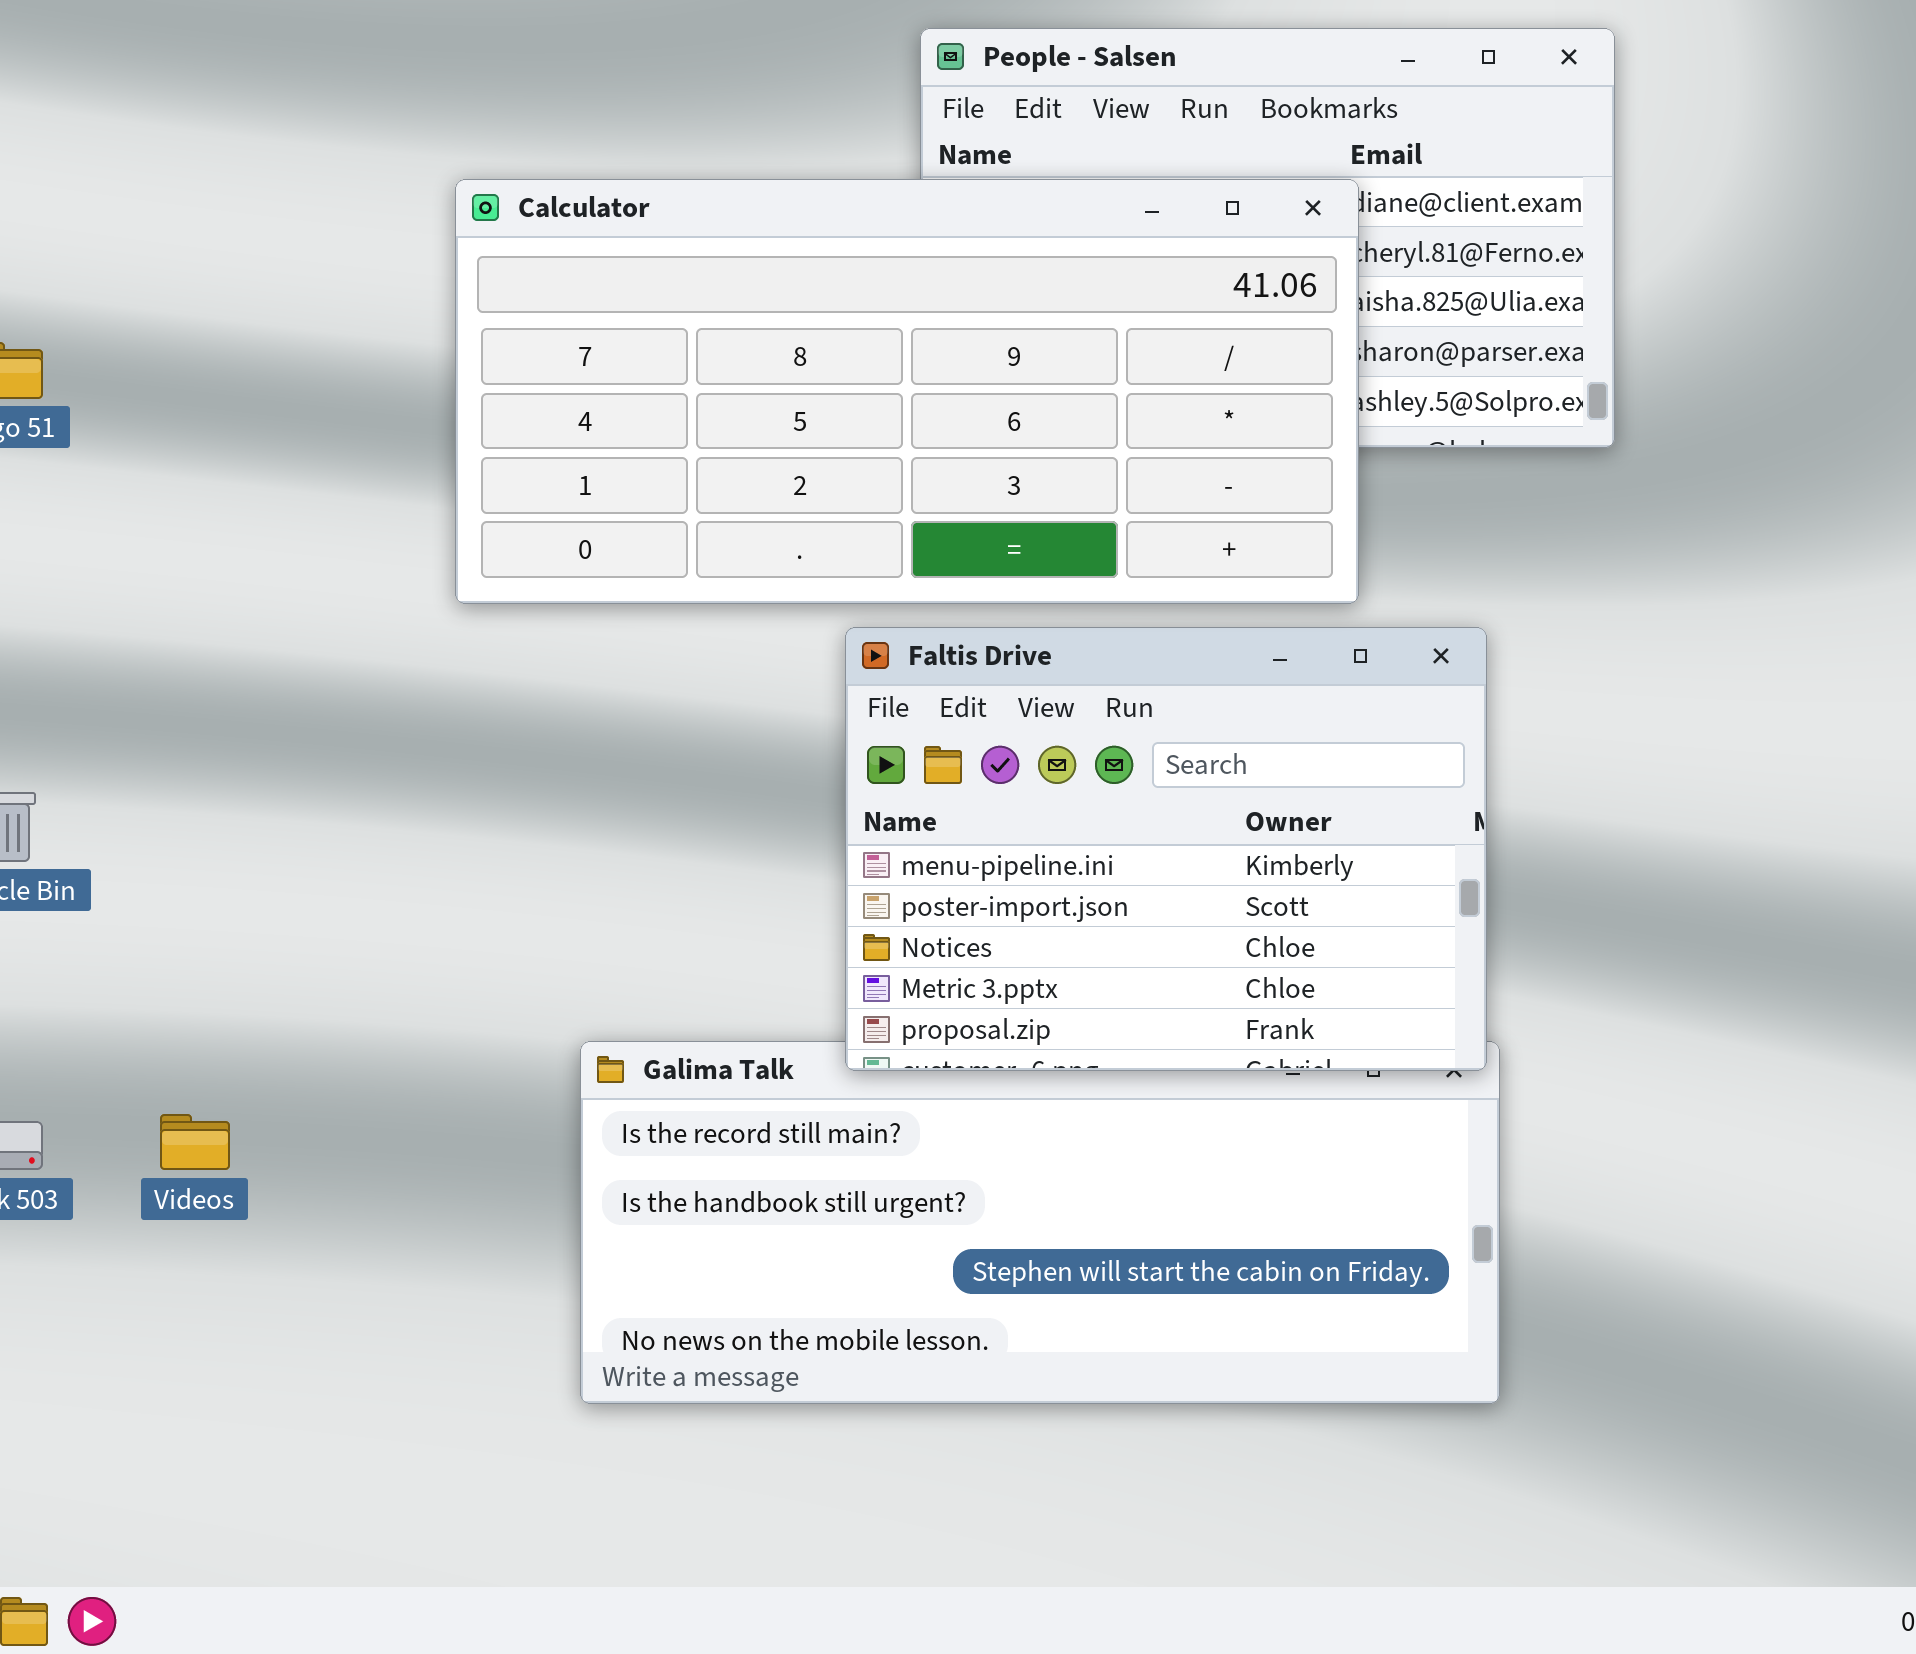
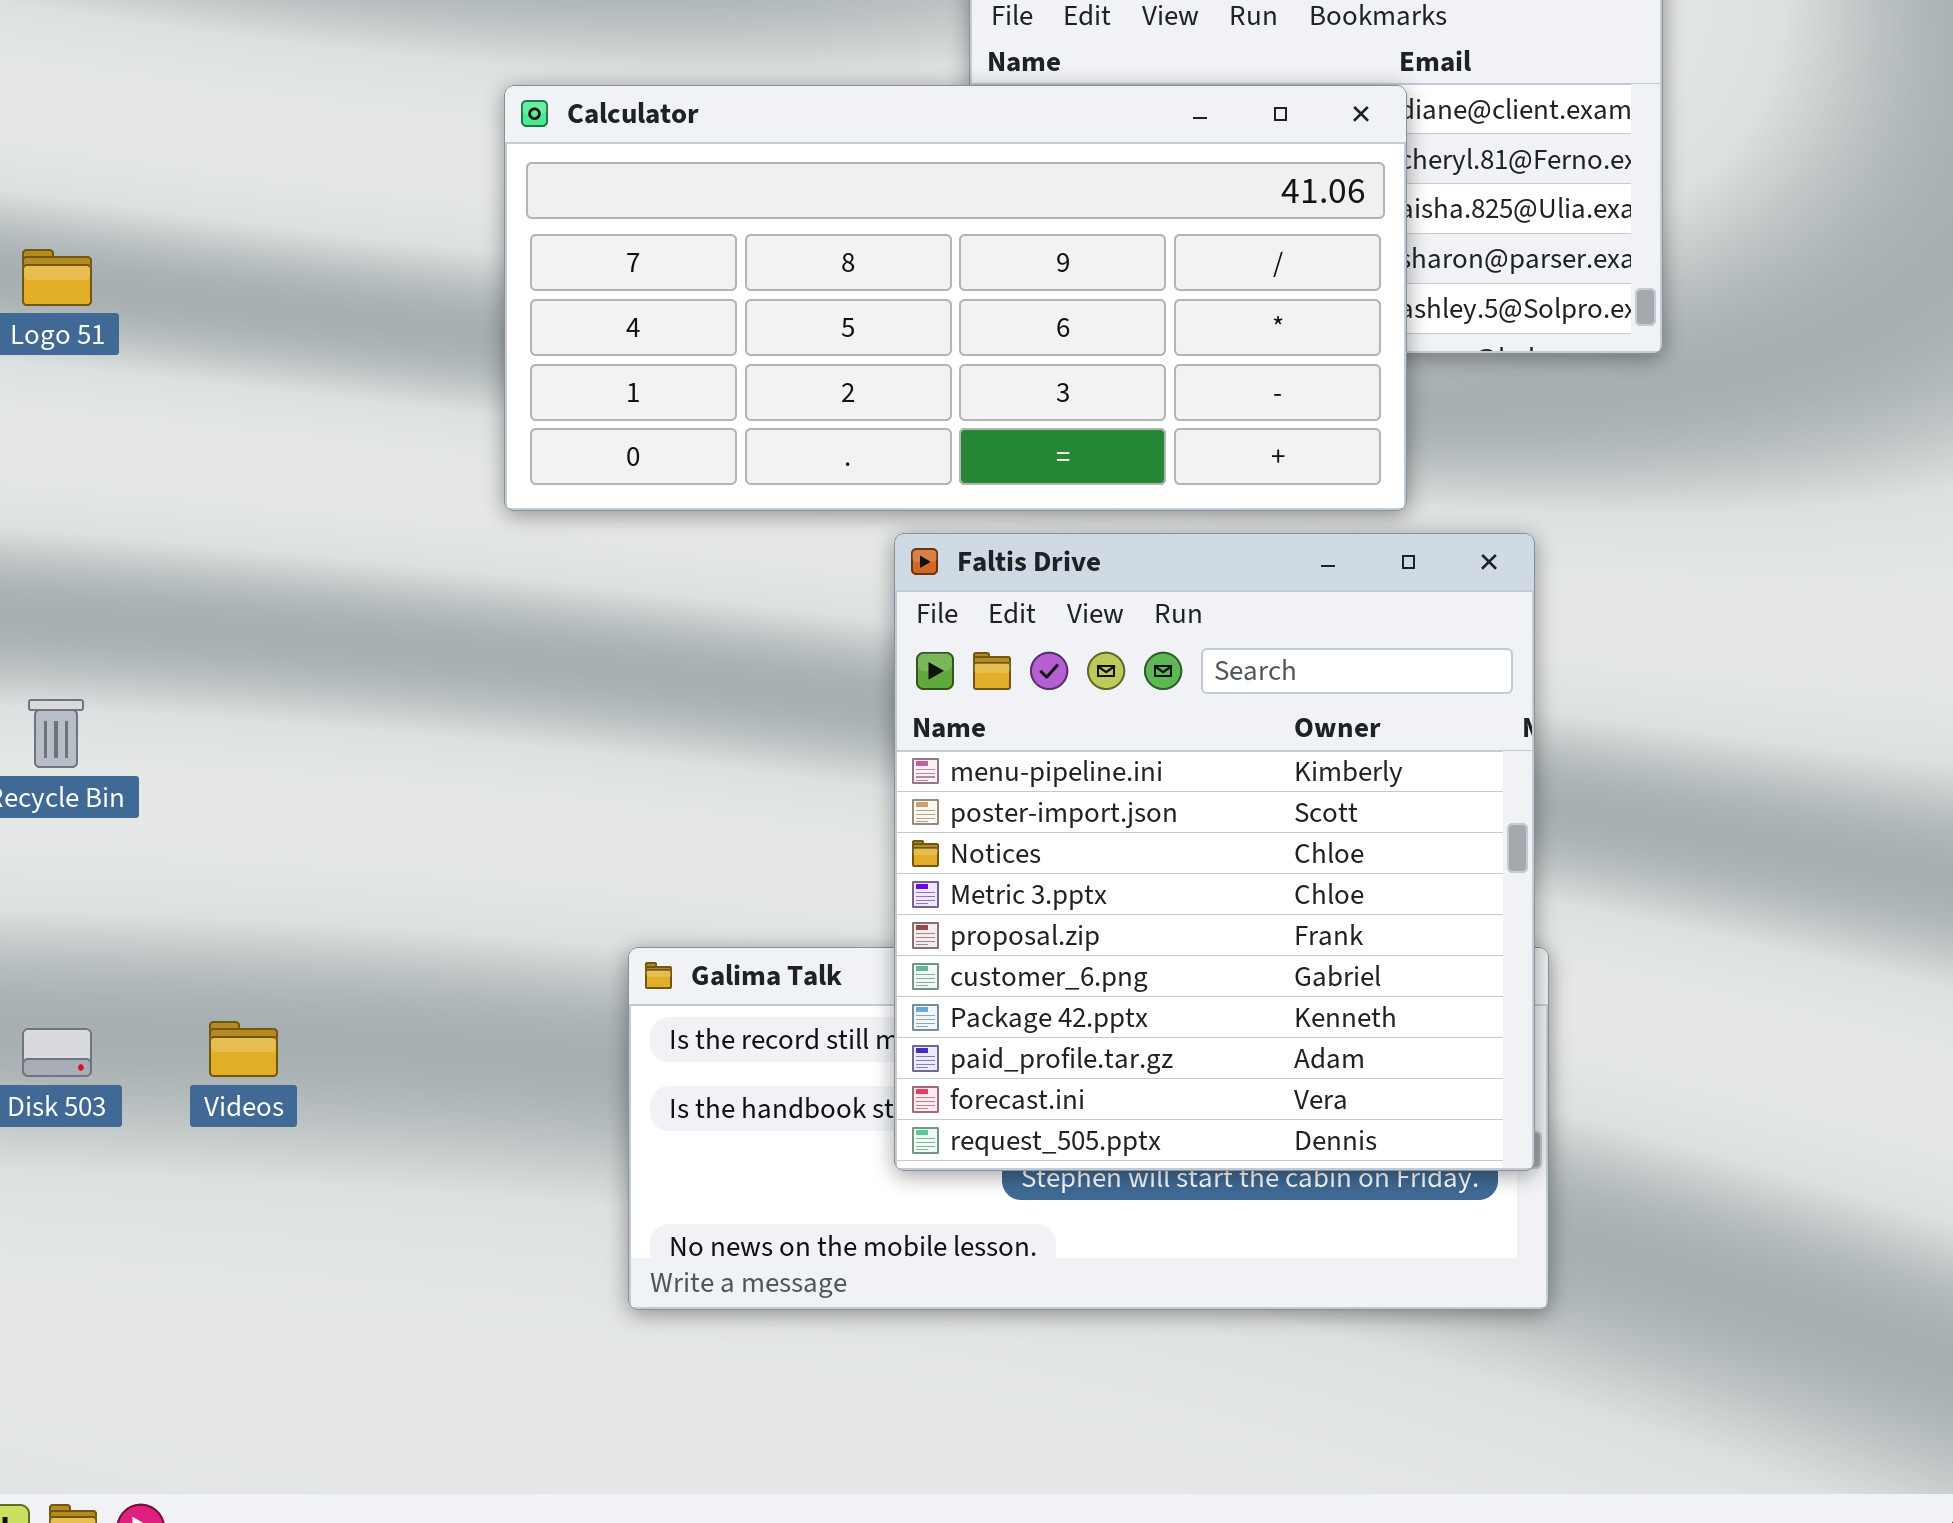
Faltis Drive: [845,627,1487,1071] -> [894,533,1535,1171], resized

